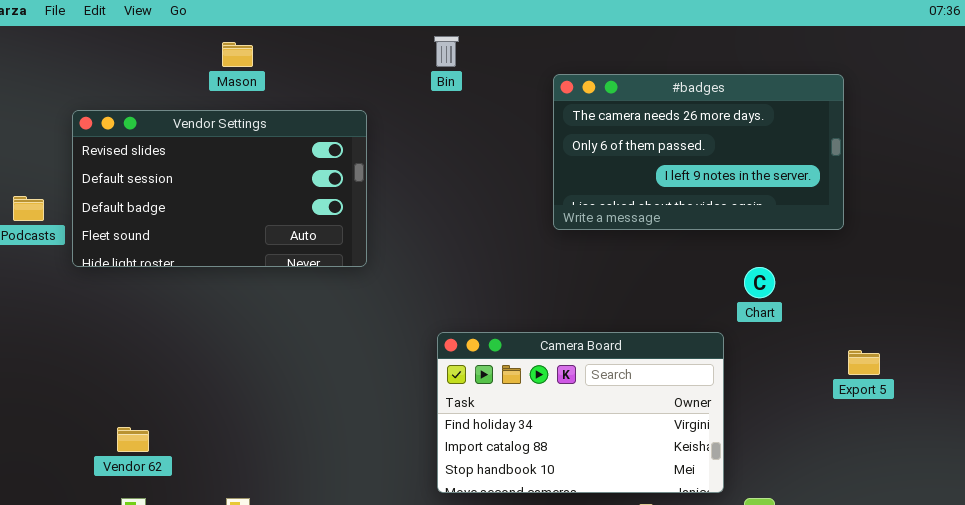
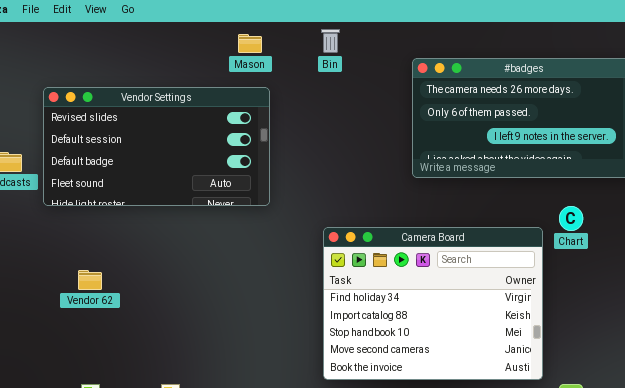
Mason: [222,42,253,67] -> [238,34,262,53], moved
Camera Board: [437,332,724,493] -> [323,227,543,380], resized
Vendor 62: [117,427,149,452] -> [78,270,102,290], moved

